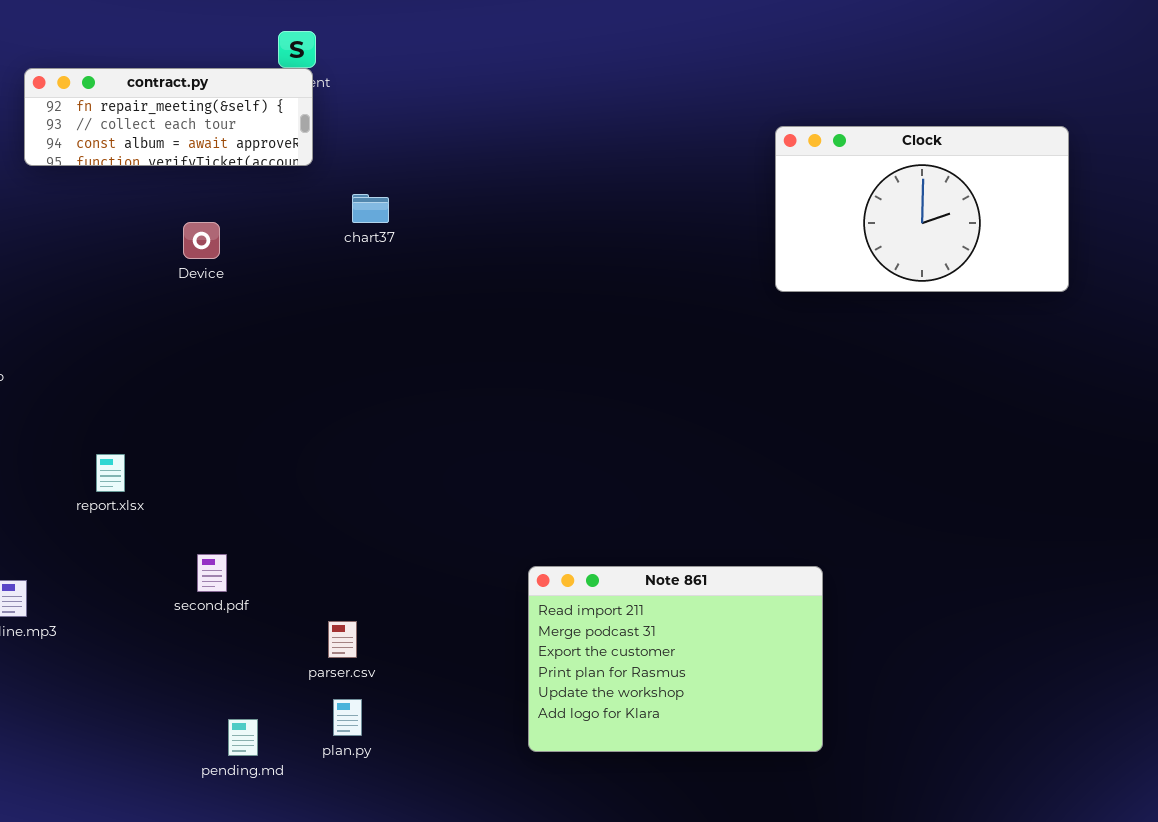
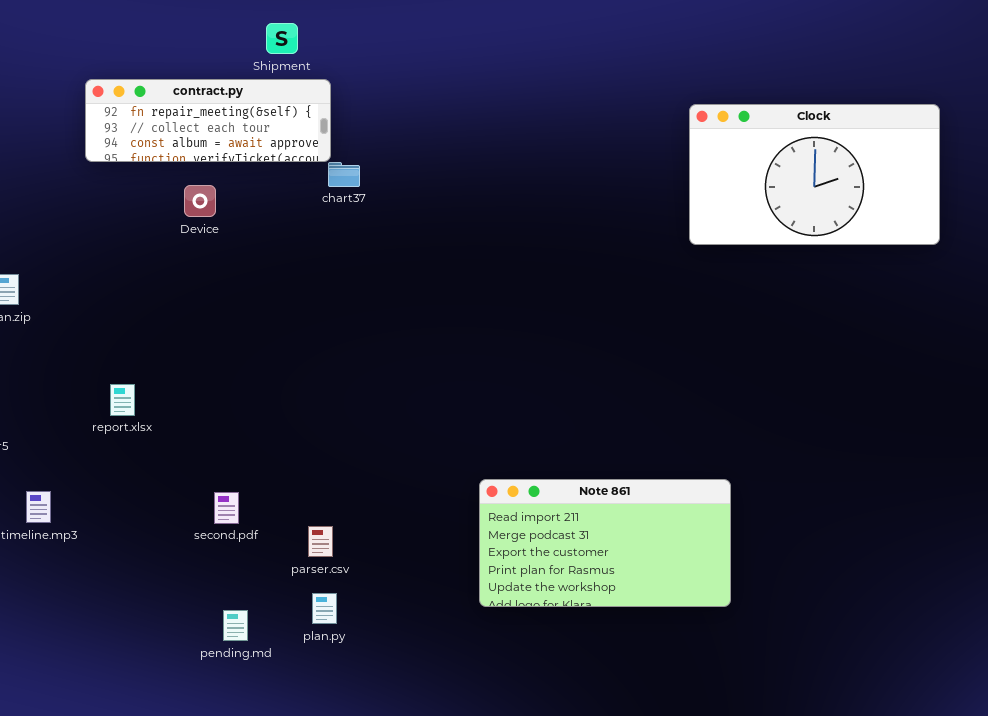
contract.py: [24,68,313,166] -> [85,79,331,162], moved
second.pdf: [197,554,227,592] -> [214,492,239,524], moved
Note 861: [528,566,823,752] -> [479,479,731,607], resized

